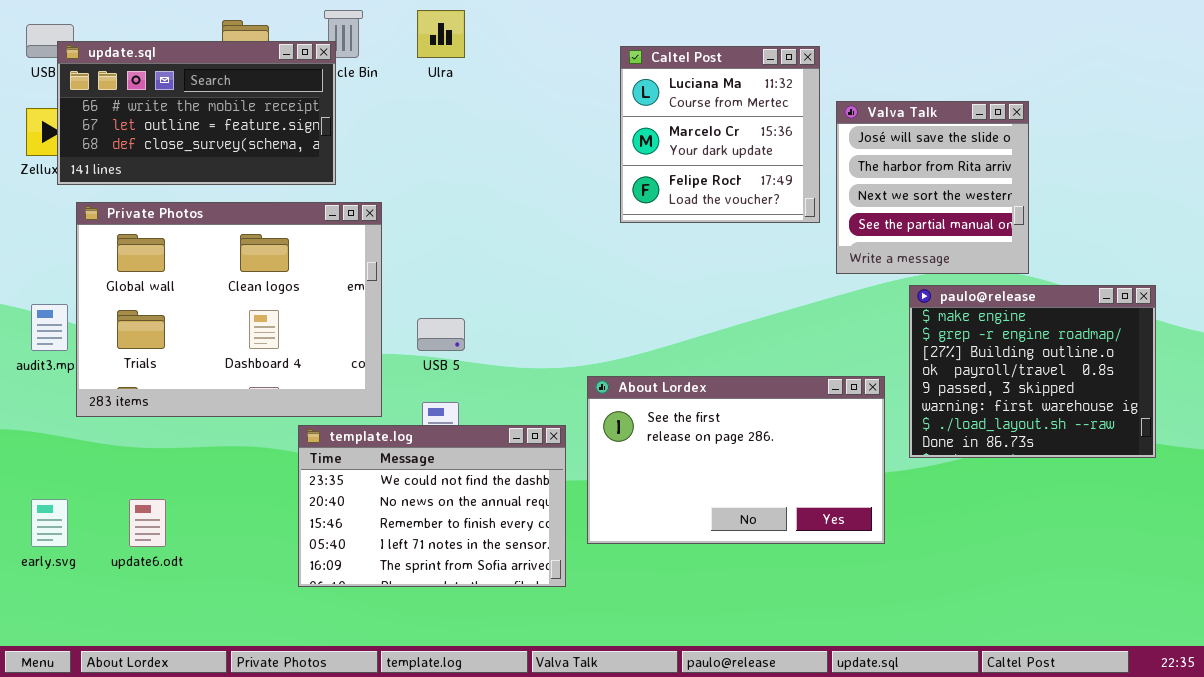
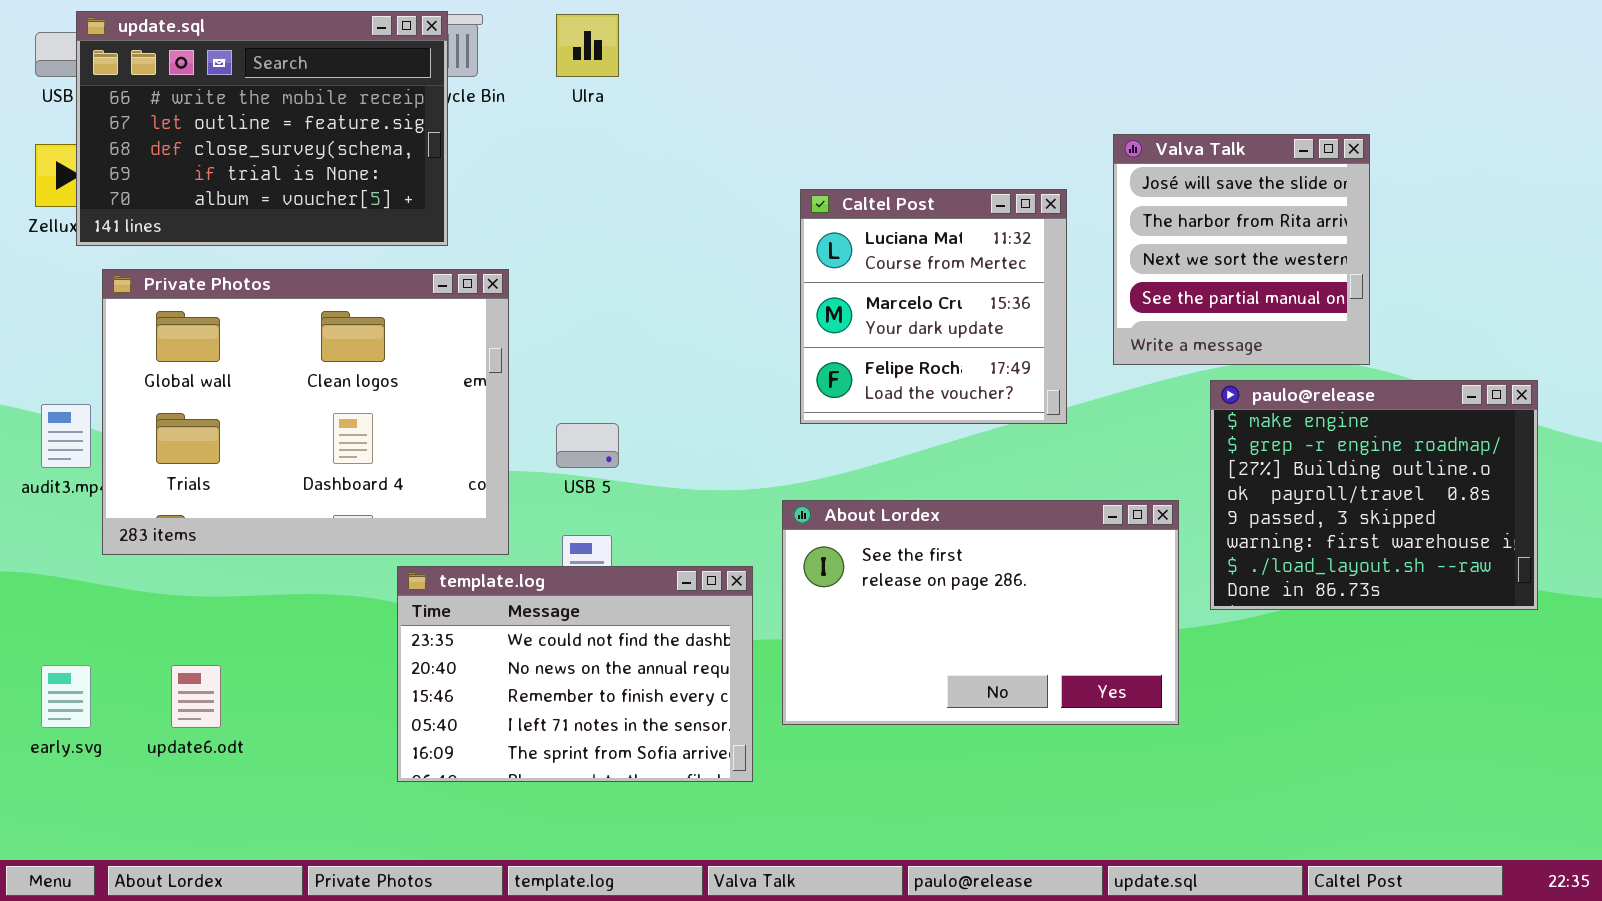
update.sql: [57,41,336,185] -> [76,11,448,246], resized
Caltel Post: [620,46,820,223] -> [800,189,1067,424], moved

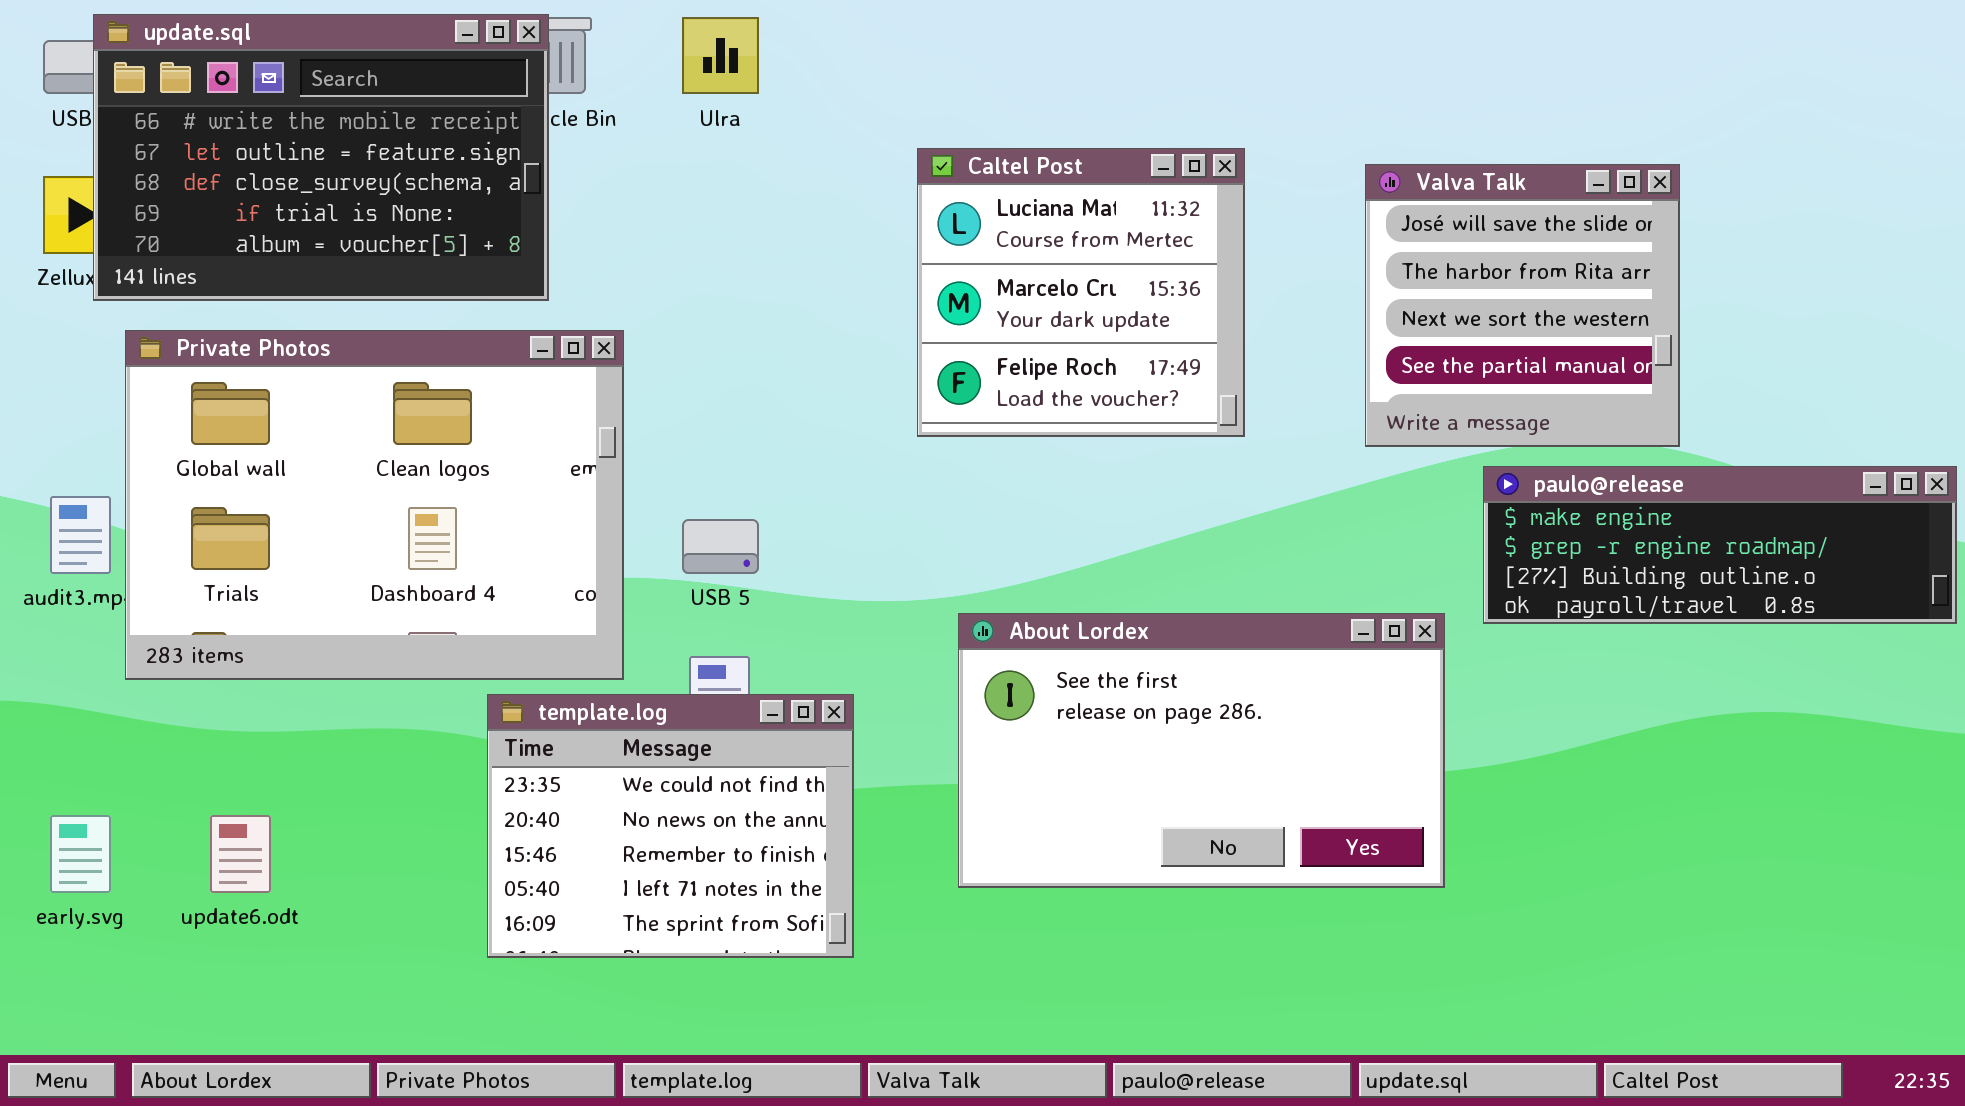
Caltel Post: [800,189,1067,424] -> [917,148,1245,437], moved
paulo@release: [1210,380,1538,610] -> [1483,466,1957,624], resized
template.log: [397,566,753,782] -> [487,694,854,958], resized

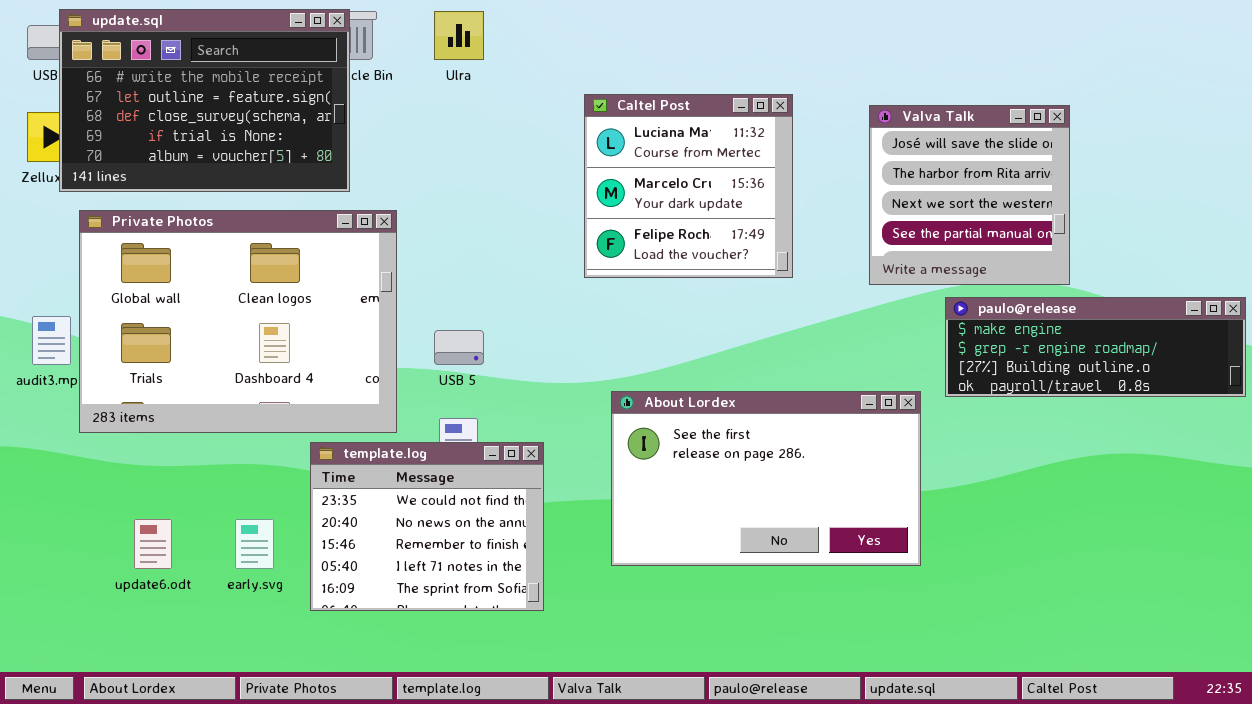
early.svg: [50,815,111,893] -> [235,519,274,569], moved

